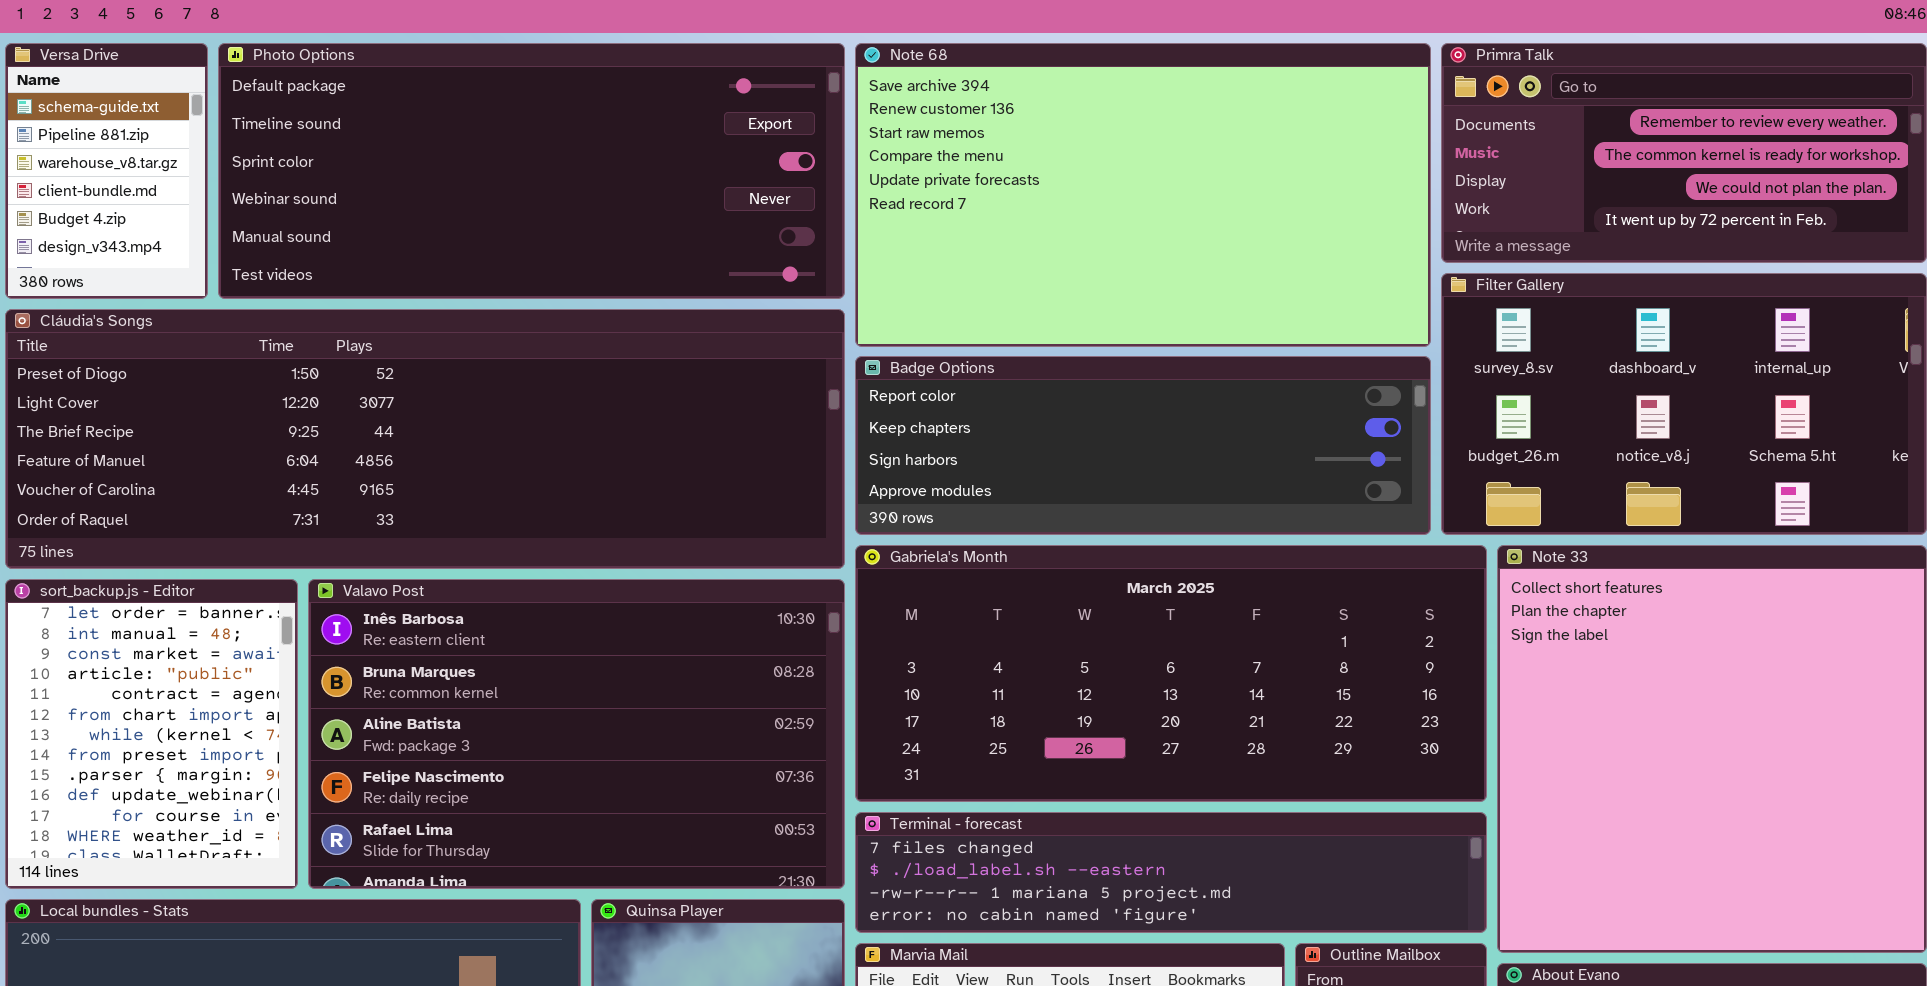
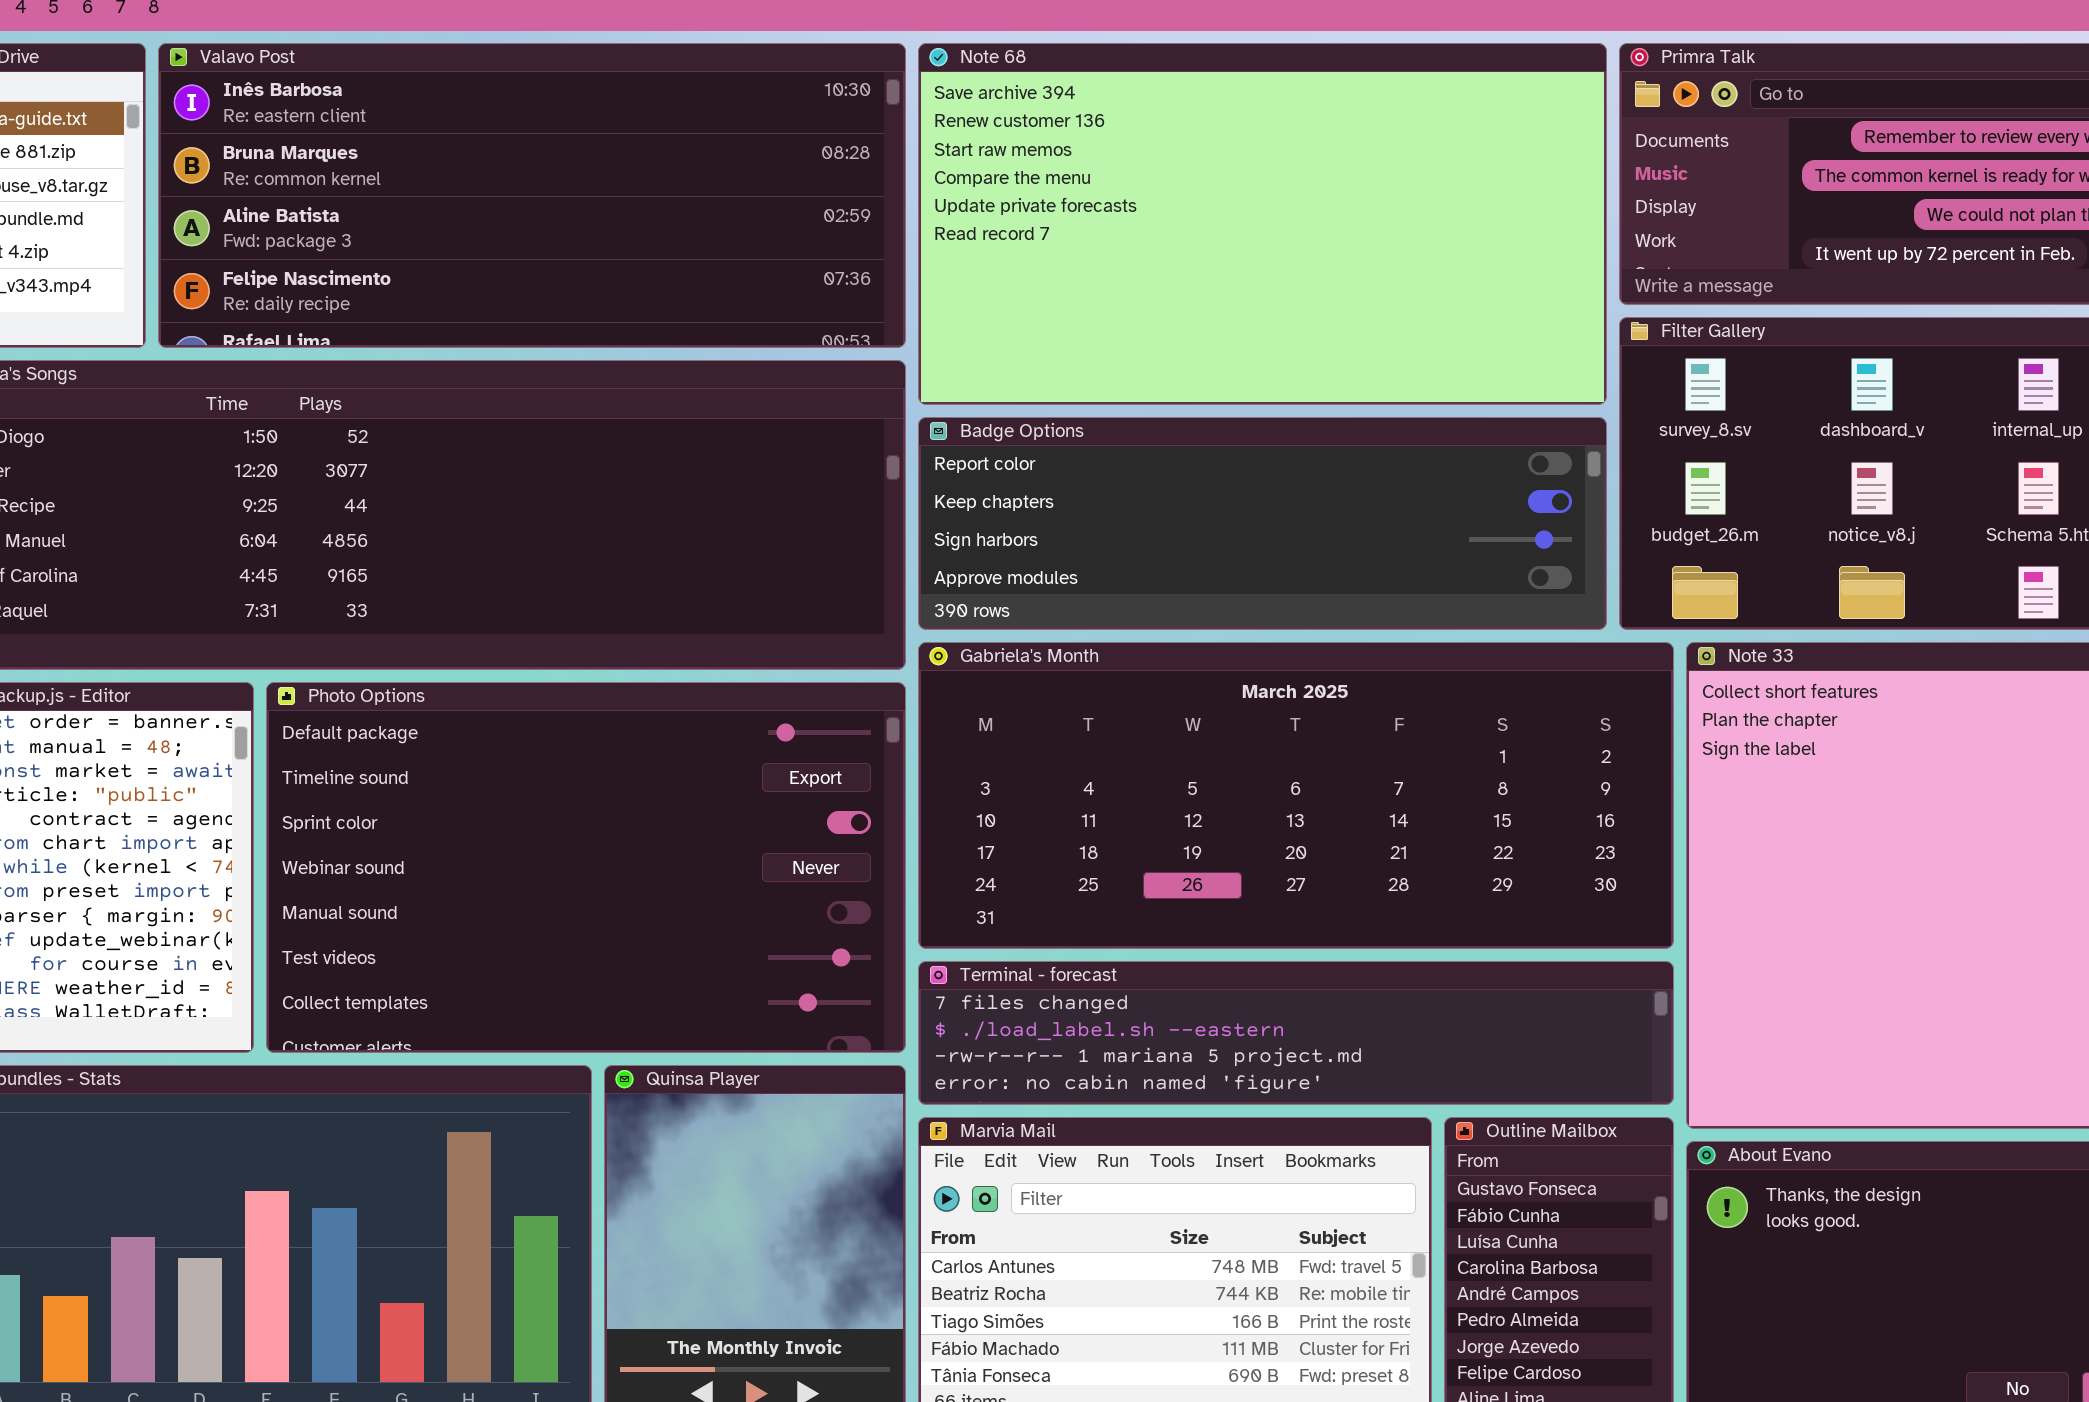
Photo Options: [218,43,845,299] -> [266,682,906,1053], moved, resized
Valavo Post: [308,579,845,889] -> [158,43,906,348], moved, resized

